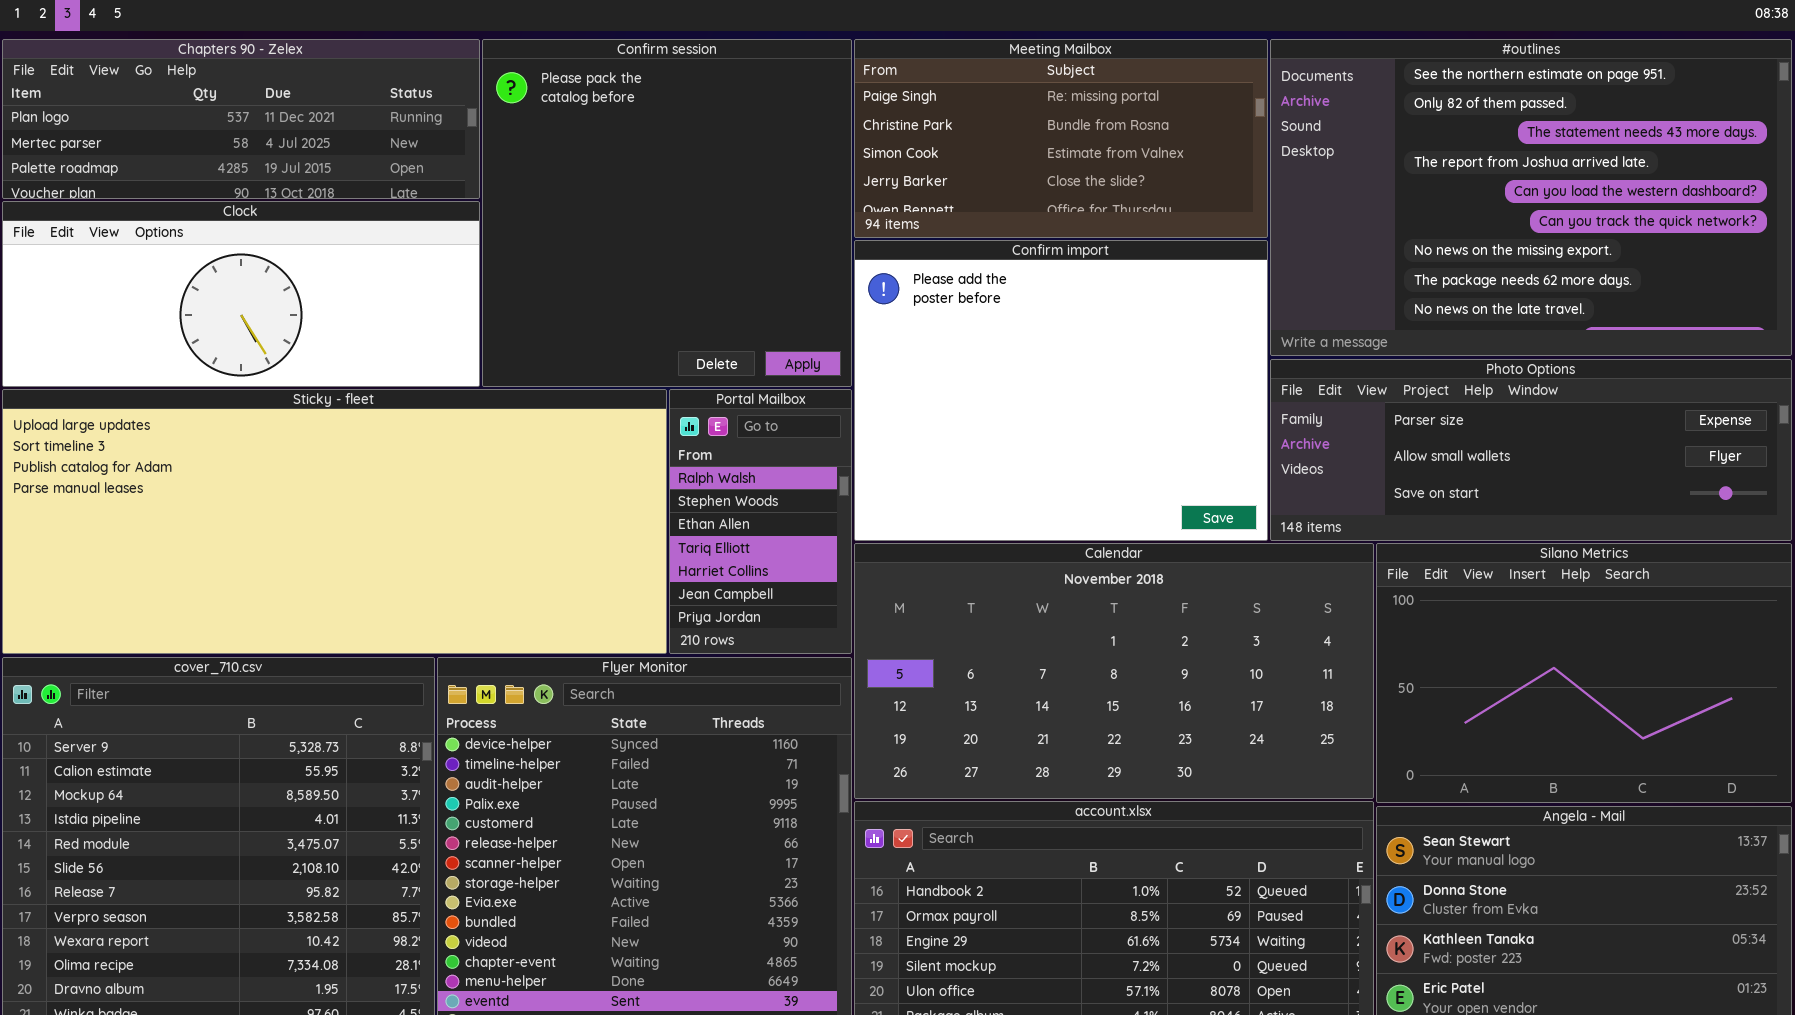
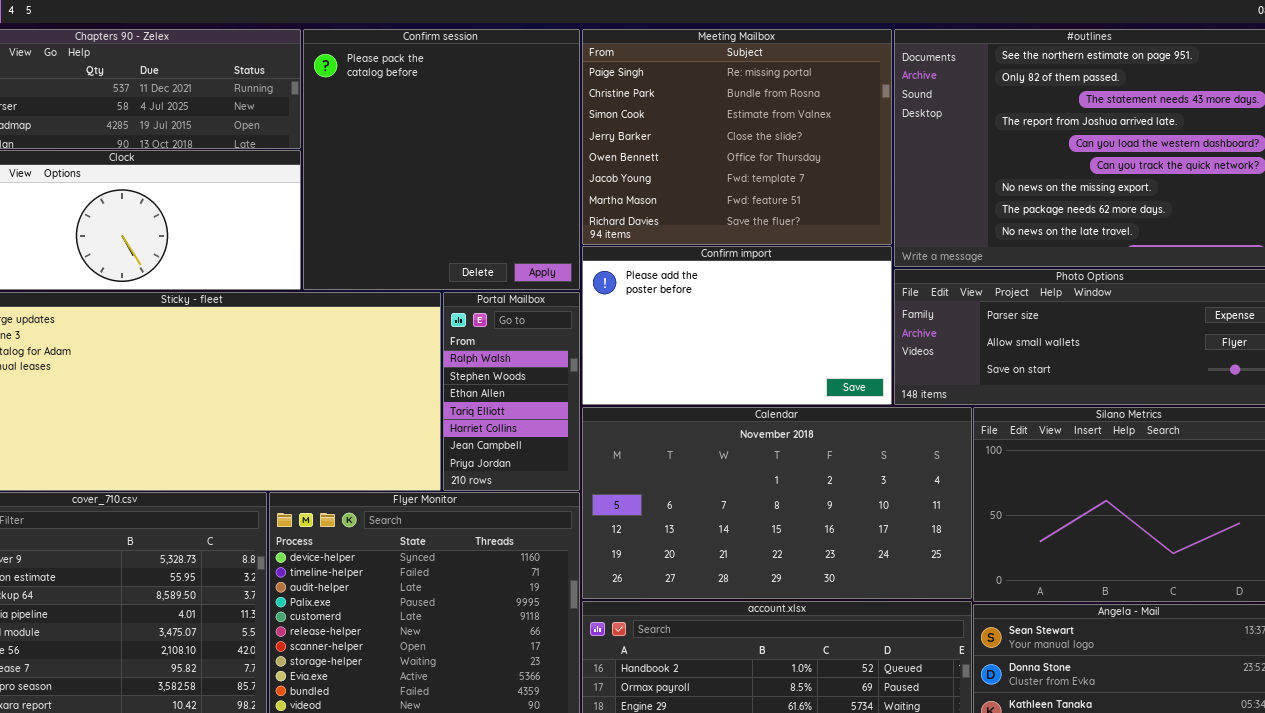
Meeting Mailbox: [854,39,1268,238] -> [582,29,892,245], resized
Confirm import: [854,240,1268,541] -> [582,246,892,405], resized

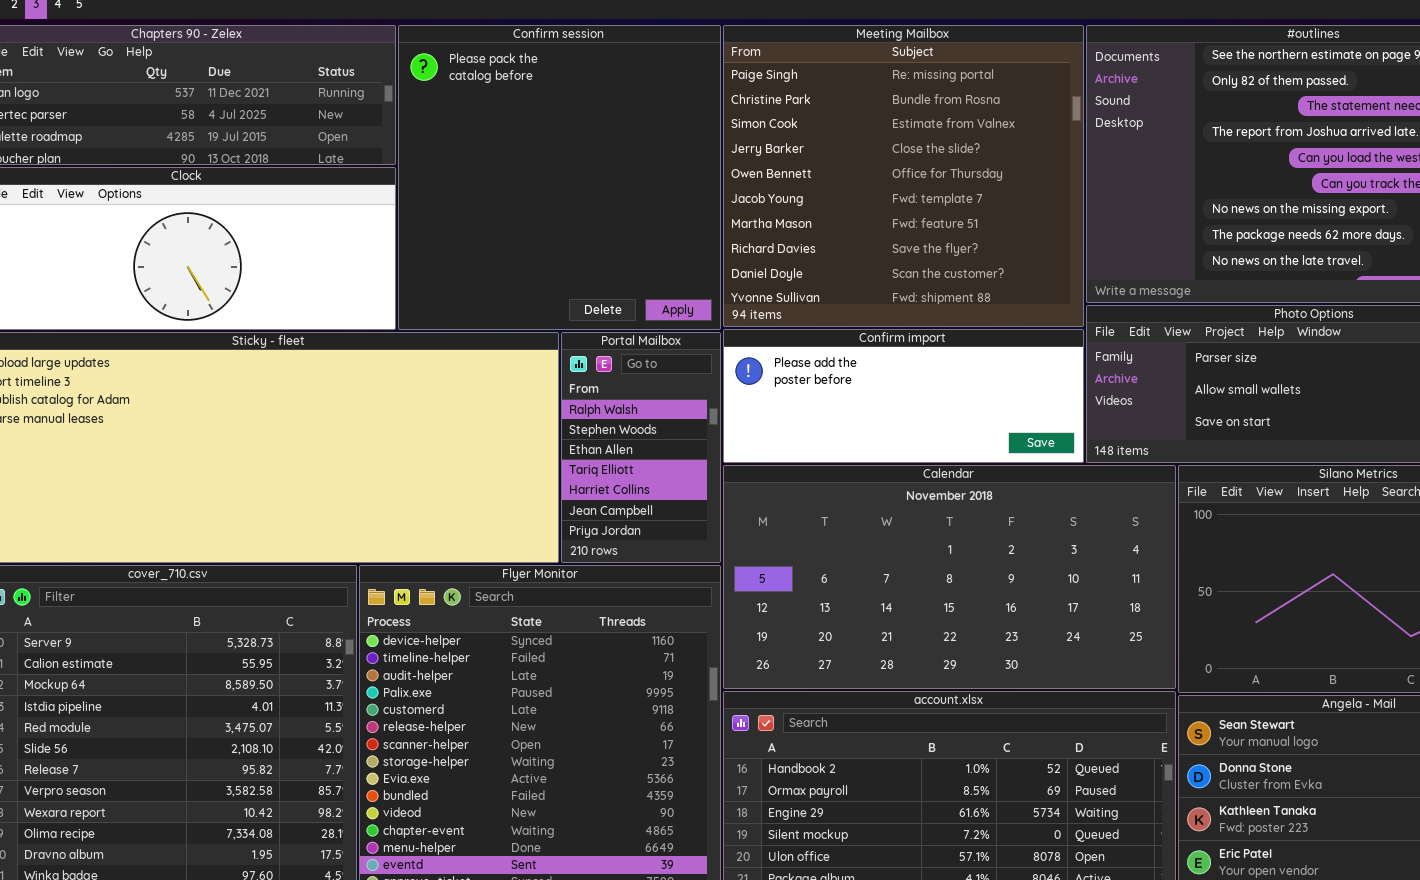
Meeting Mailbox: [582,29,892,245] -> [723,25,1084,327], resized
Confirm import: [582,246,892,405] -> [723,329,1084,463], resized

